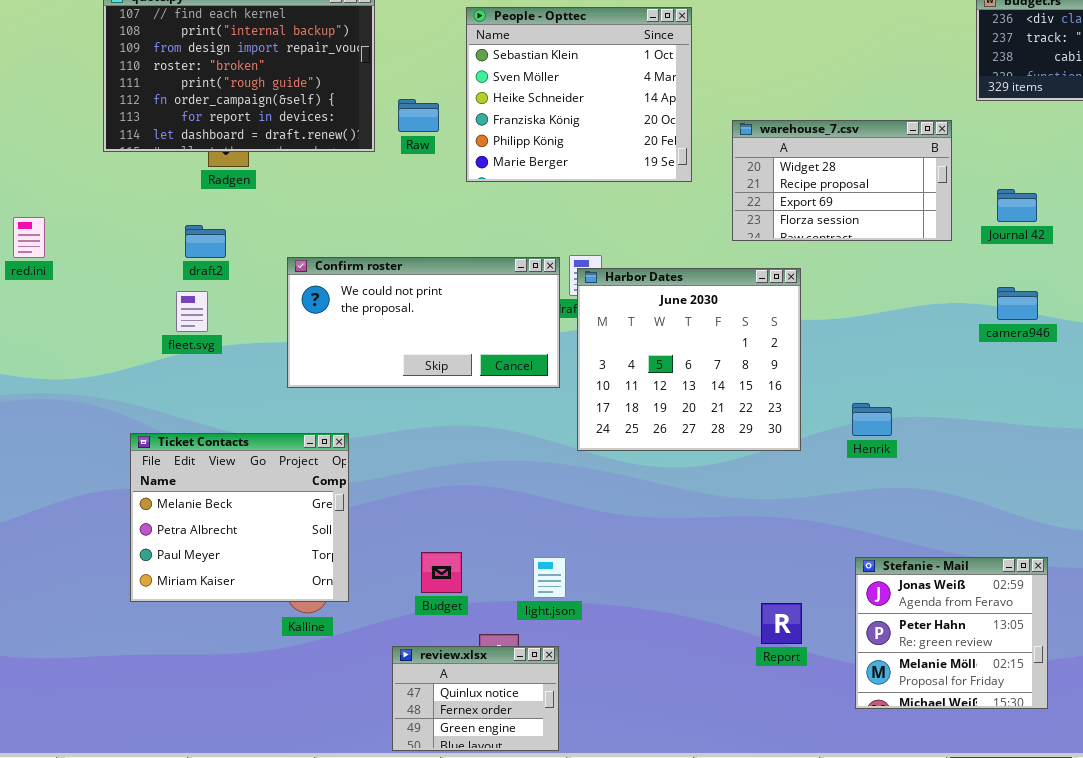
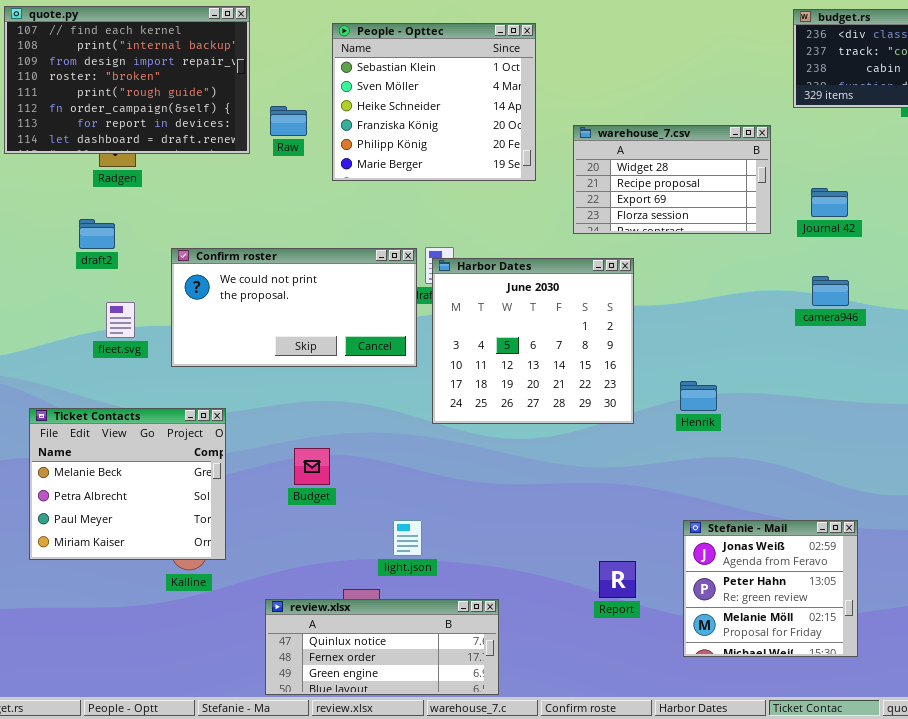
fleet.svg: [176,291,208,332] -> [106,302,135,338], moved
Budget: [421,552,462,593] -> [294,448,330,485], moved
review.xlsx: [392,646,559,751] -> [265,599,499,695], resized

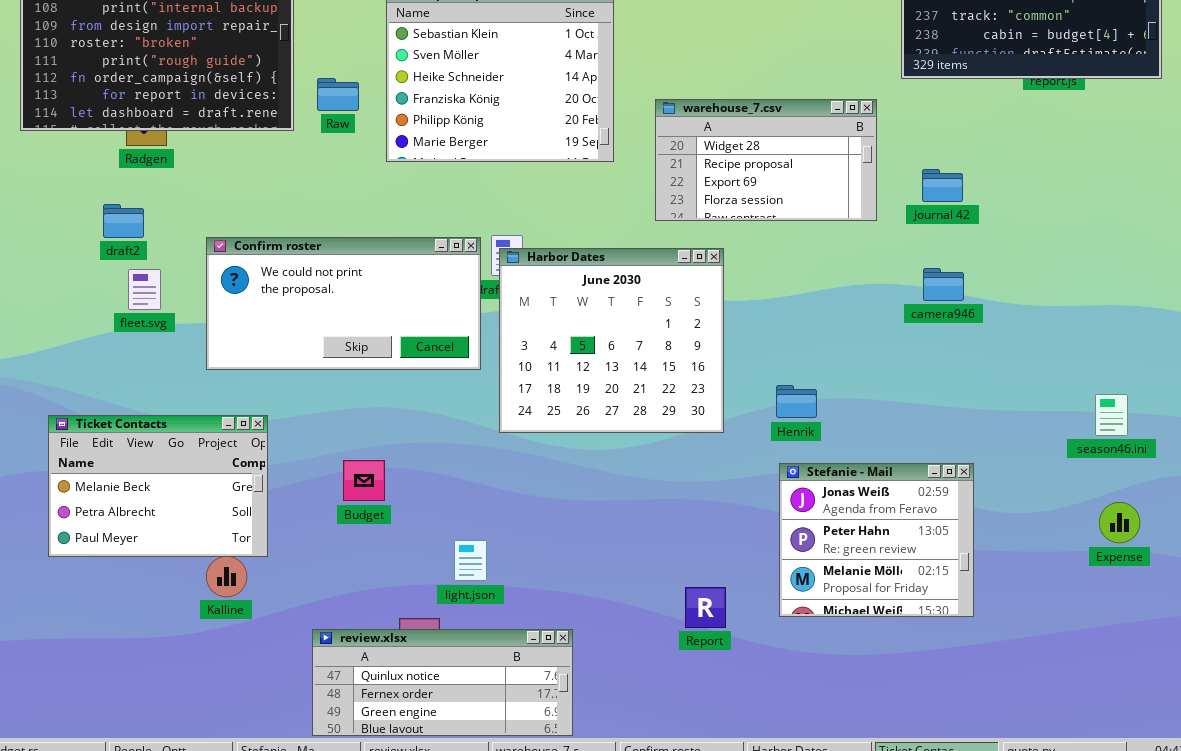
fleet.svg: [106,302,135,338] -> [128,269,161,310], moved
Ticket Contacts: [29,408,226,560] -> [48,415,268,557], resized
Stefanie - Mail: [683,520,858,657] -> [779,463,974,617], moved

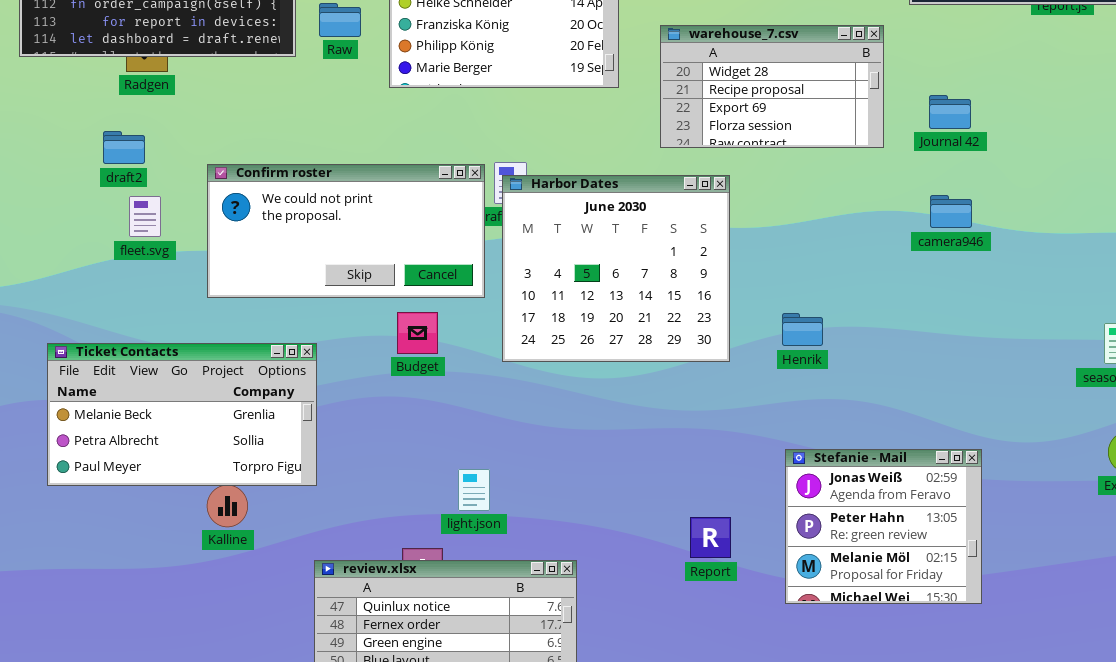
Ticket Contacts: [48,415,268,557] -> [47,343,317,486], resized
Budget: [343,460,385,501] -> [397,312,438,354], moved
Stefanie - Mail: [779,463,974,617] -> [785,449,982,604], moved

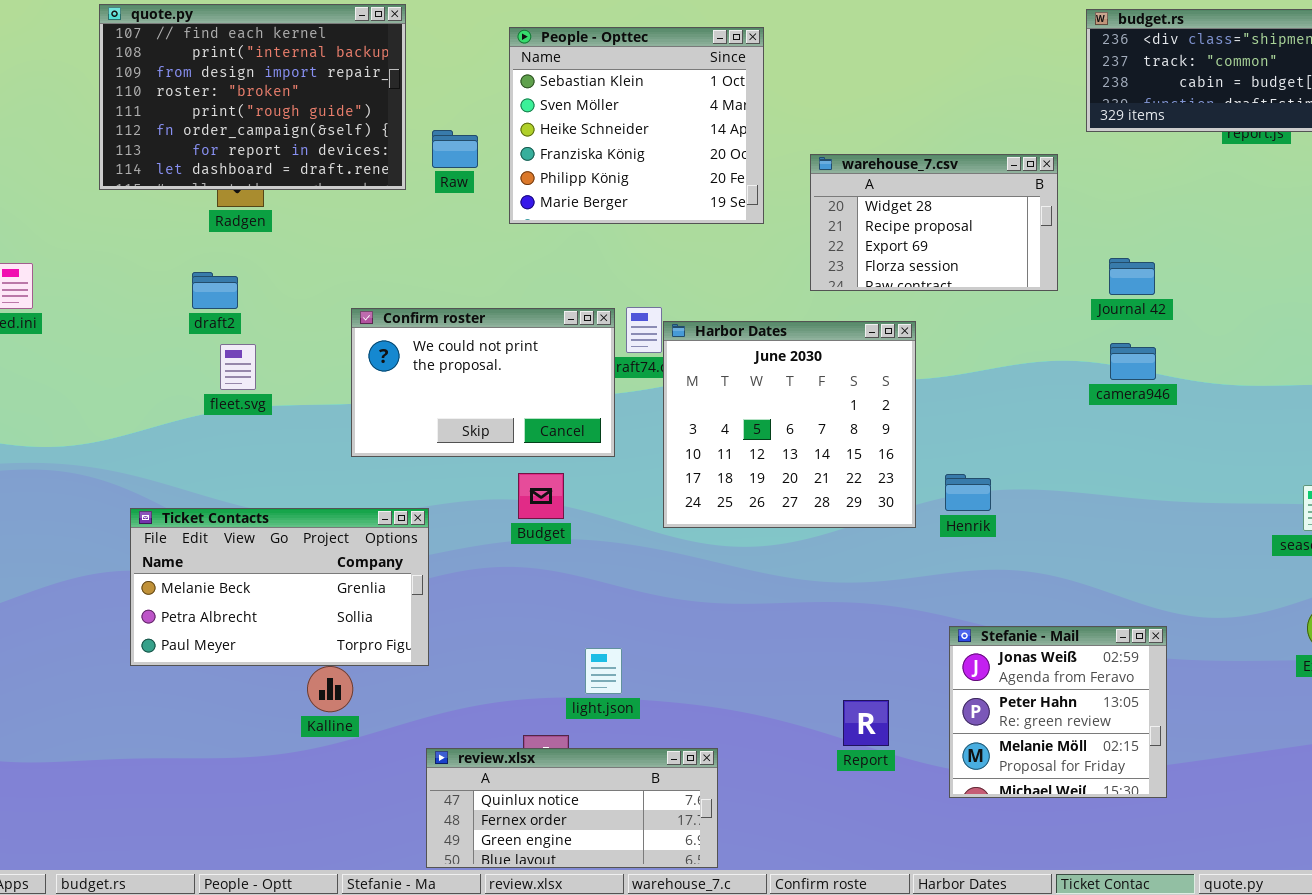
Journal 42: [929,95,971,129] -> [1109,258,1155,295], moved
Confirm roster: [207,164,485,298] -> [351,308,615,457], resized
Harbor Dates: [502,175,730,362] -> [663,321,916,528], moved

